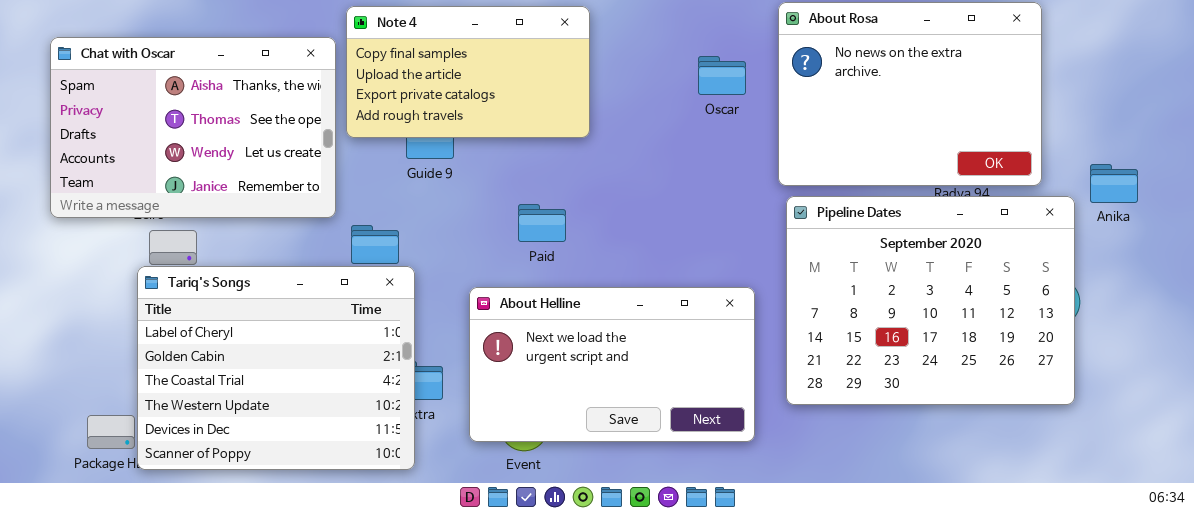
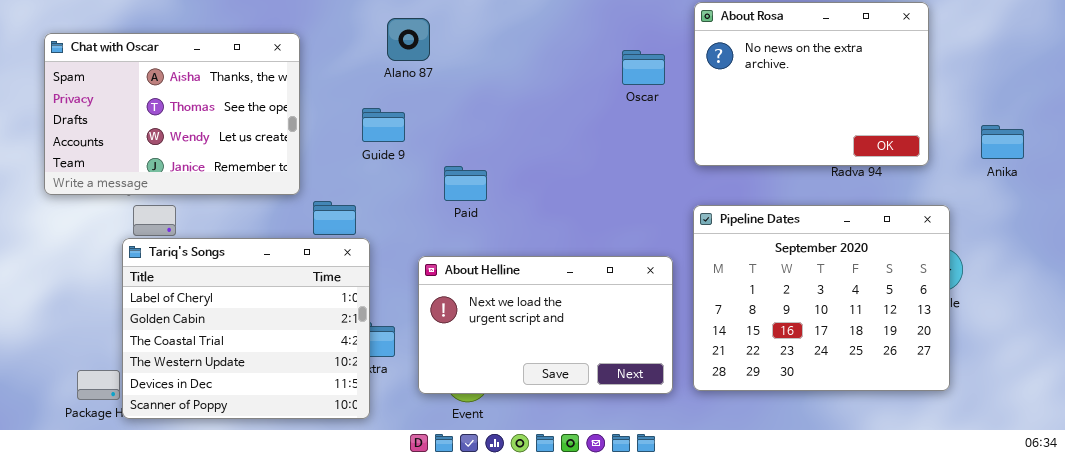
Note 4: [346,6,590,138] -> none, closed
Anika: [1090,164,1138,203] -> [981,125,1024,159], moved
Pipeline Dates: [786,196,1075,405] -> [693,205,950,391], moved
Paid: [518,204,566,242] -> [444,166,487,201], moved

